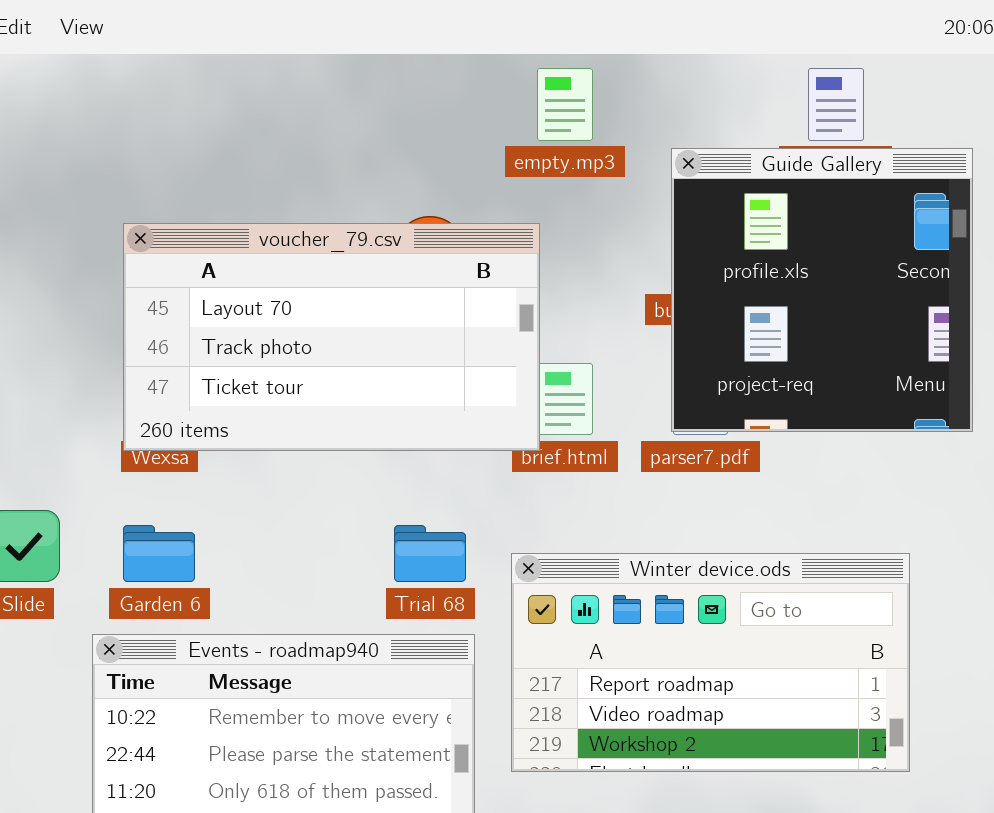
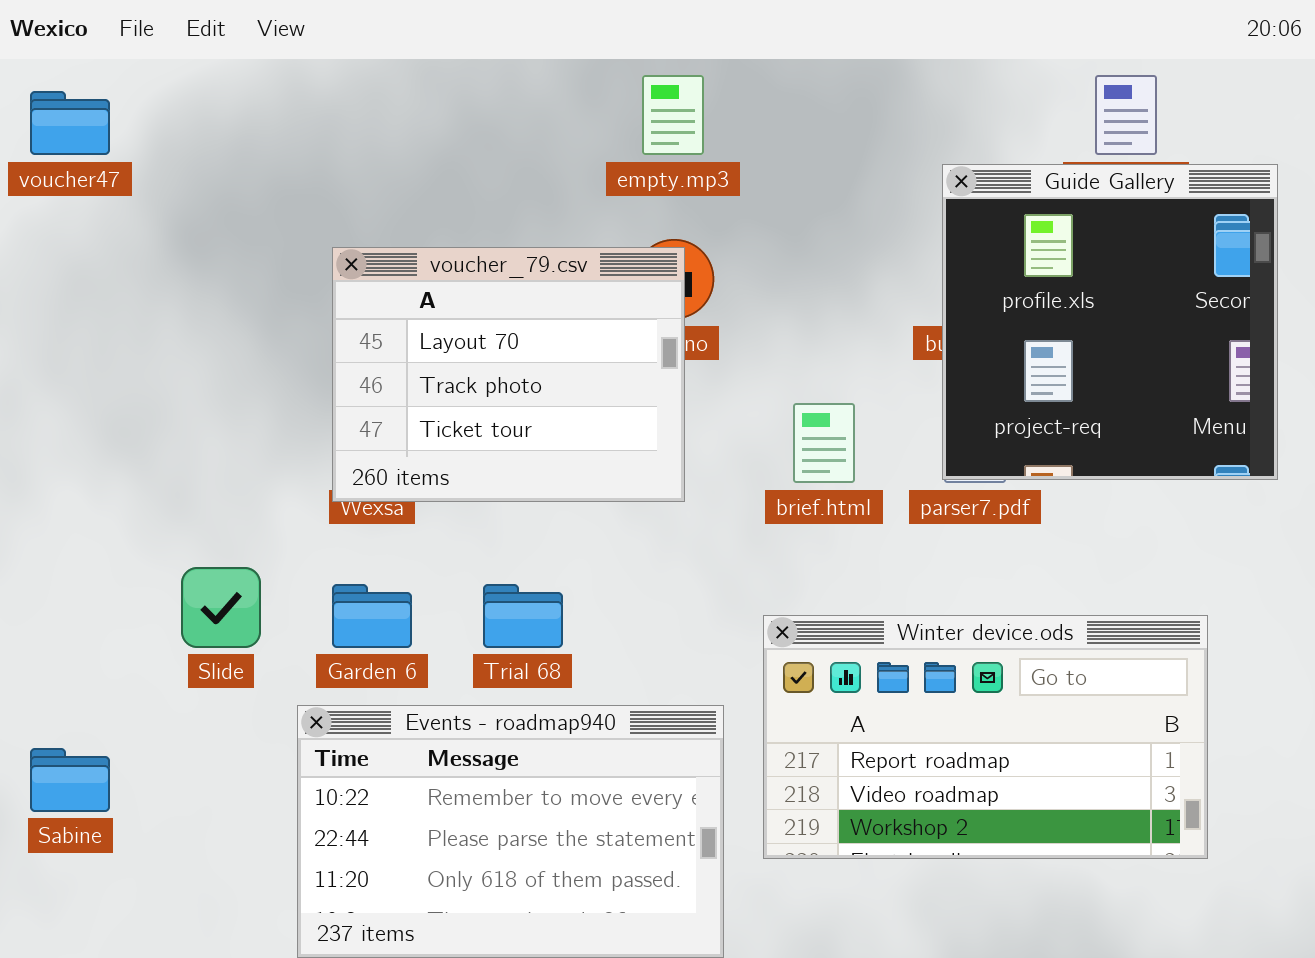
empty.mp3: [537,68,593,141] -> [642,75,704,155], moved
voucher_79.csv: [123,223,540,451] -> [332,247,685,502], resized
Trial 68: [394,525,466,582] -> [483,584,563,648], moved

